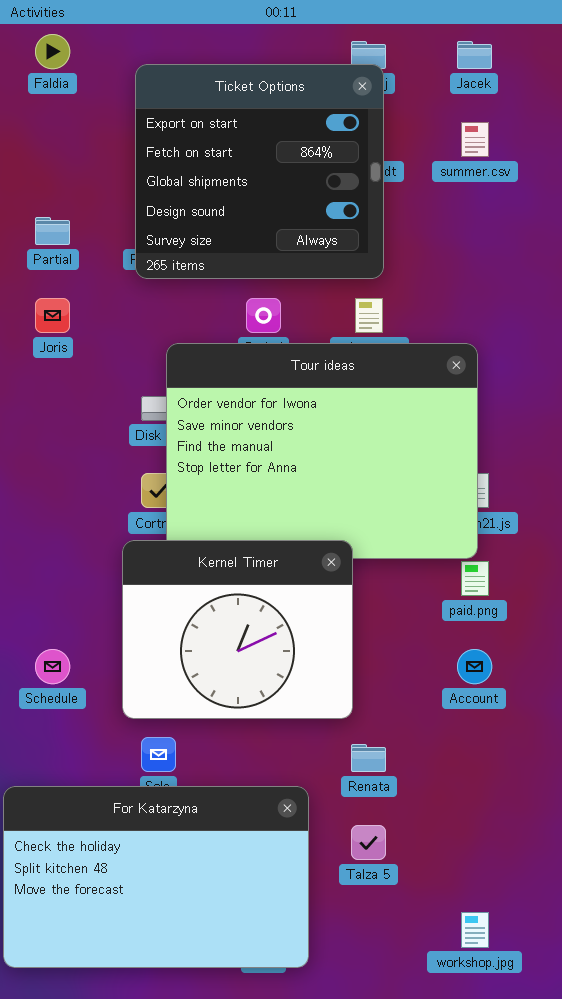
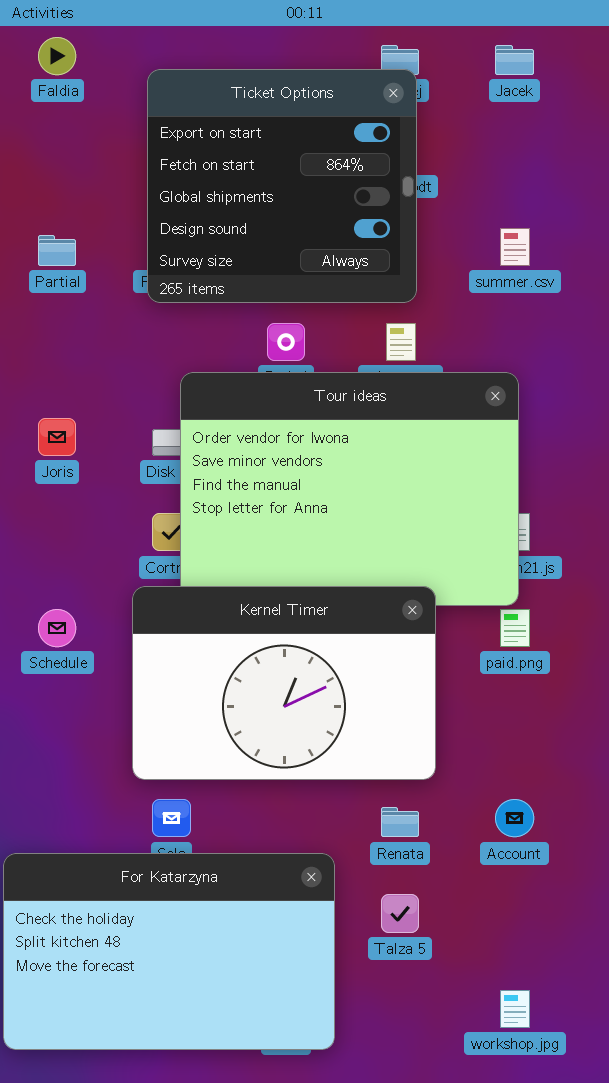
summer.csv: [461,122,489,157] -> [500,228,530,266], moved
Joris: [35,298,70,333] -> [38,418,76,456], moved
Kernel Timer: [122,540,353,719] -> [132,586,436,780], resized
Schedule: [35,649,70,684] -> [38,609,76,647], moved
Account: [457,649,492,684] -> [495,799,534,837], moved

